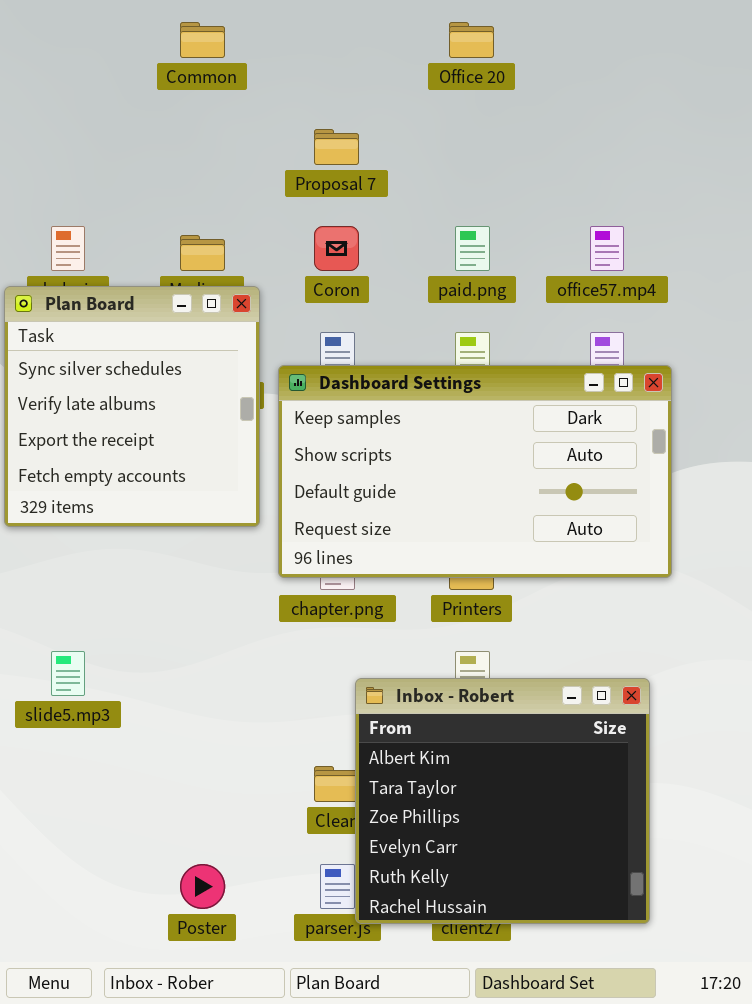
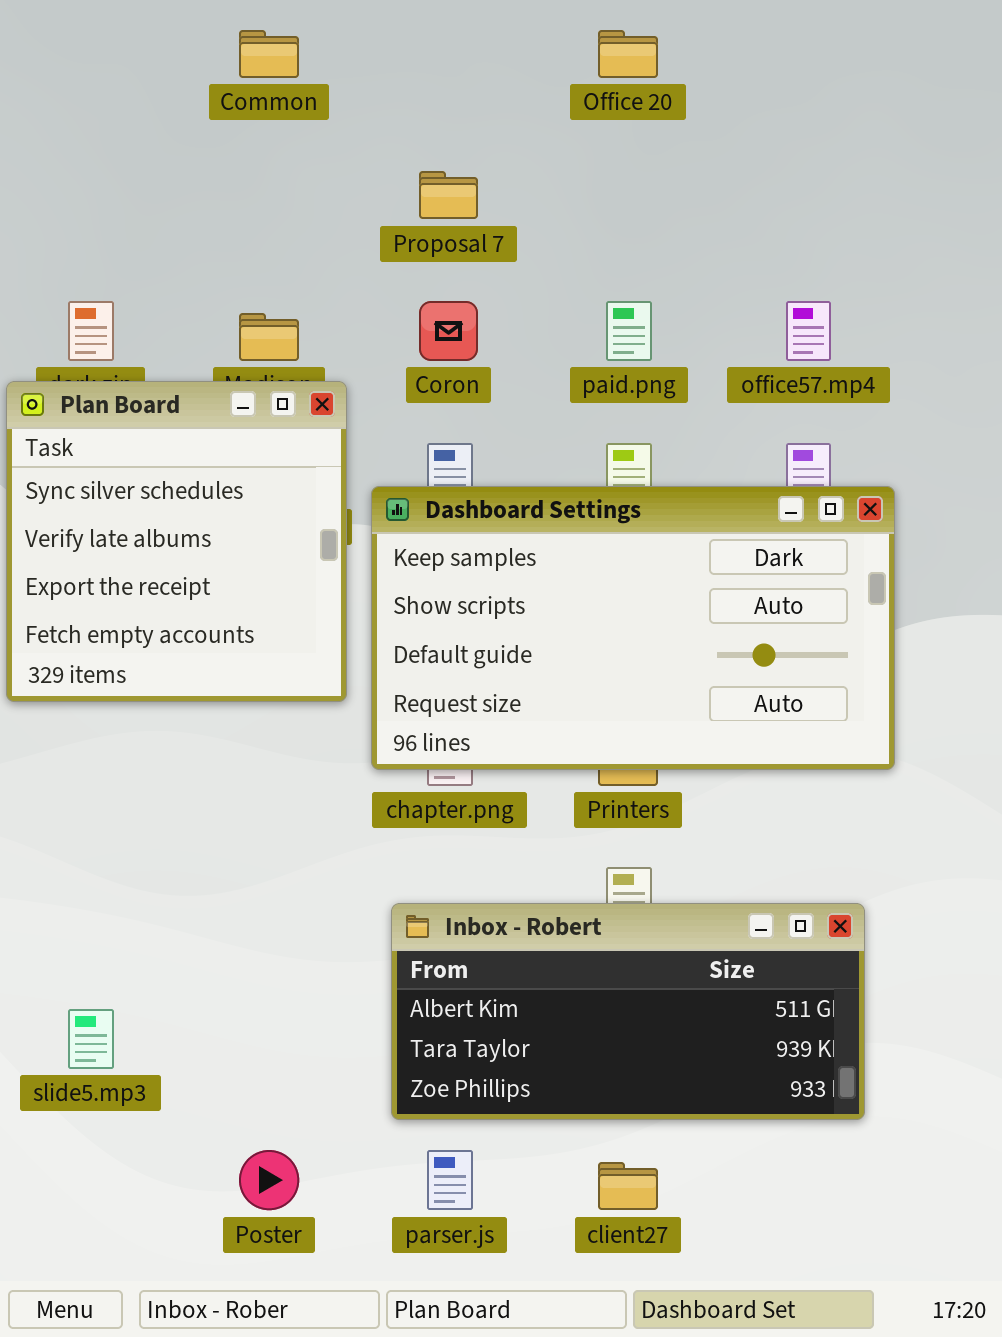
slide5.mp3: [51,651,85,696] -> [68,1009,114,1069], moved
Inbox - Robert: [355,678,650,924] -> [391,903,865,1120], resized

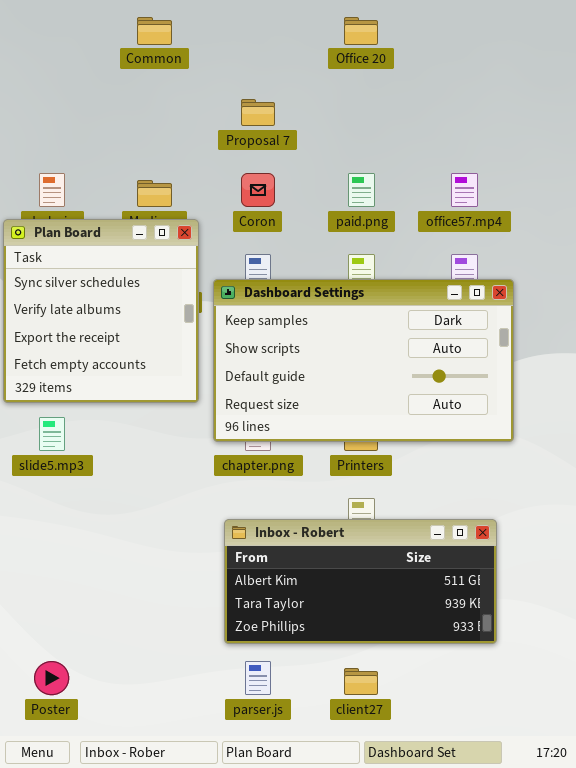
slide5.mp3: [68,1009,114,1069] -> [39,417,65,451], moved
Poster: [239,1150,299,1210] -> [34,661,69,695], moved

